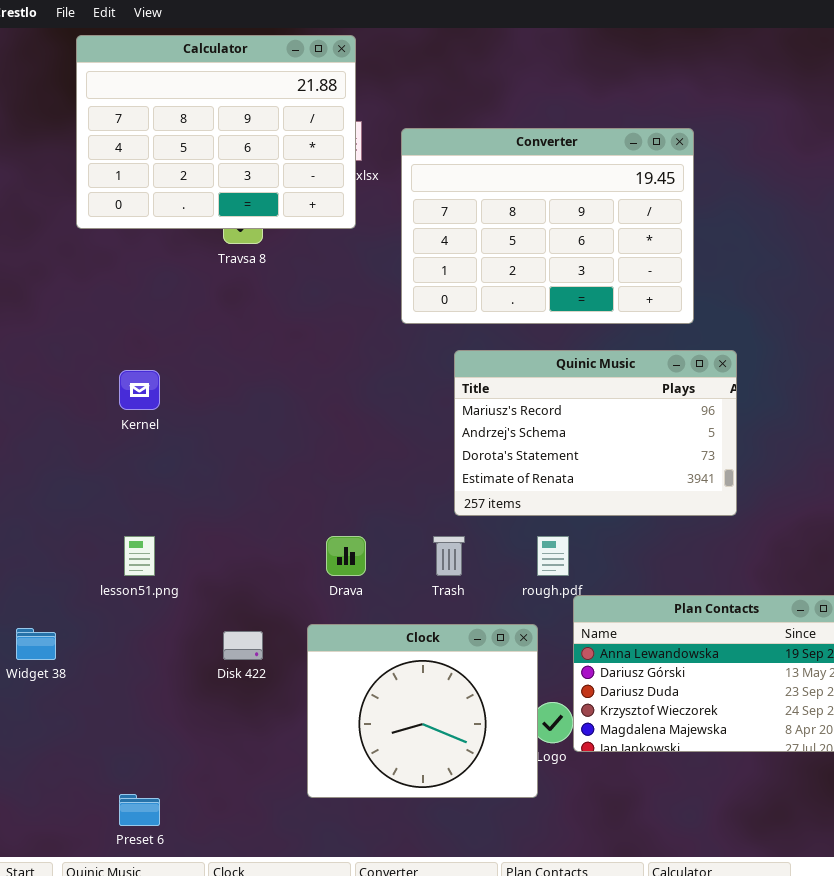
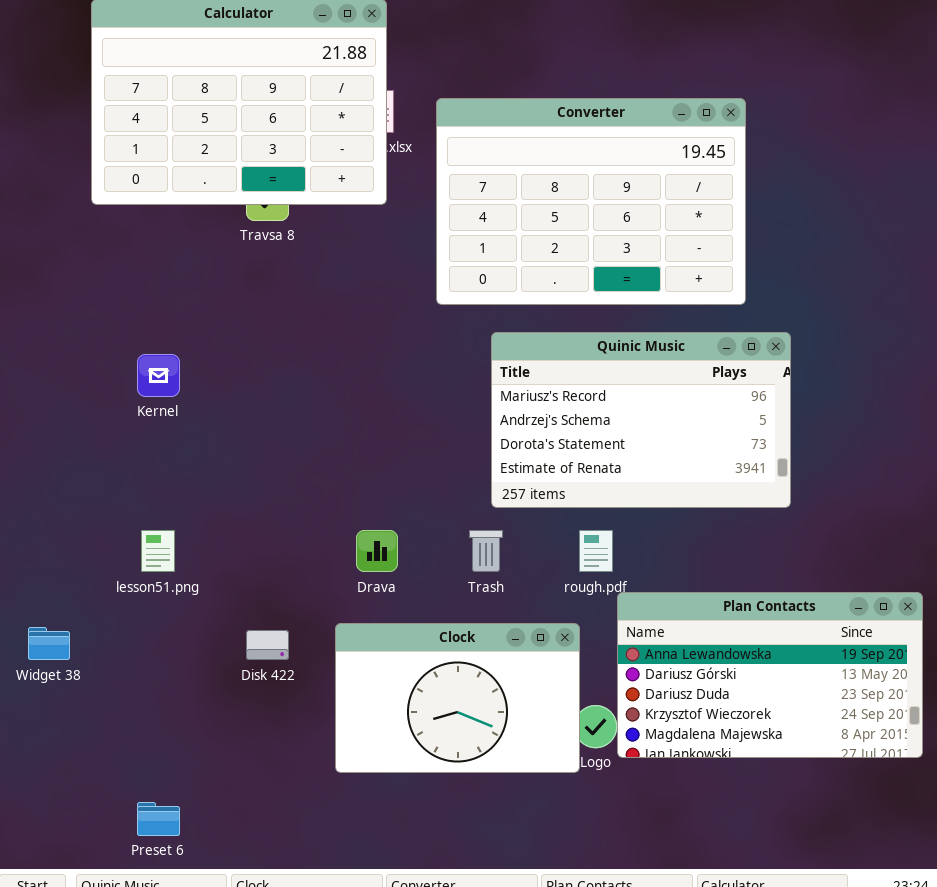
Clock: [307,624,538,798] -> [335,623,580,773], resized

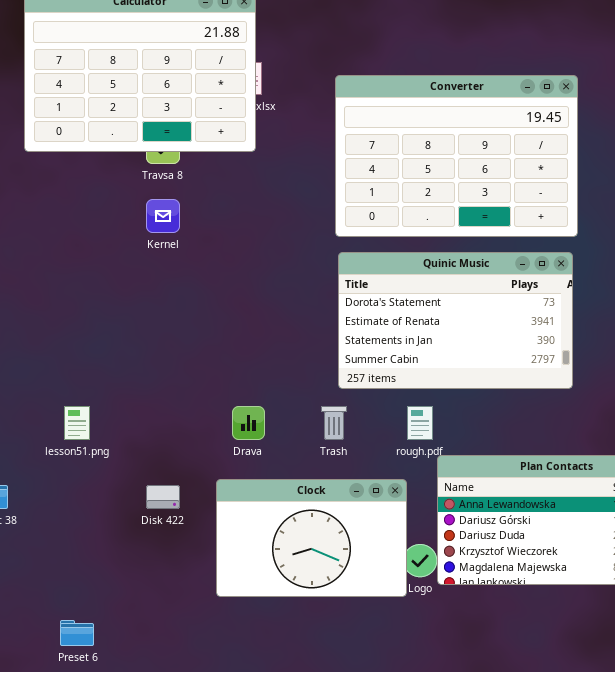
Converter: [436,98,746,305] -> [335,75,578,237], moved
Quinic Music: [491,332,791,508] -> [338,252,573,389], scrolled down 2 rows
Kernel: [137,354,180,397] -> [146,199,180,233], moved

